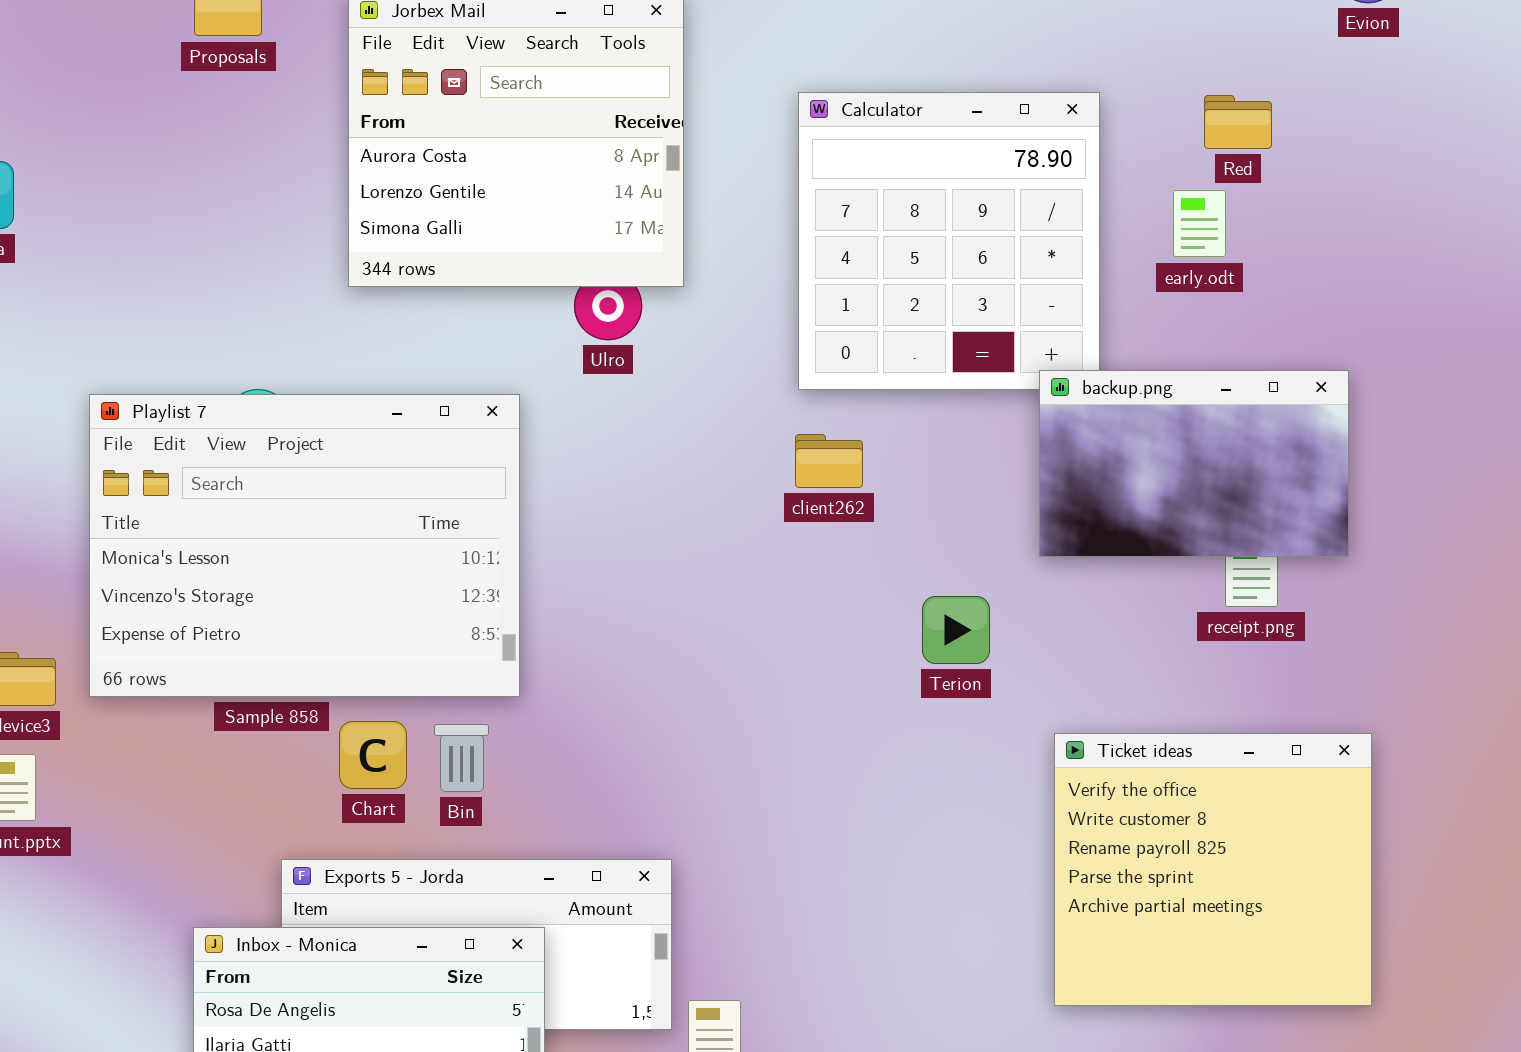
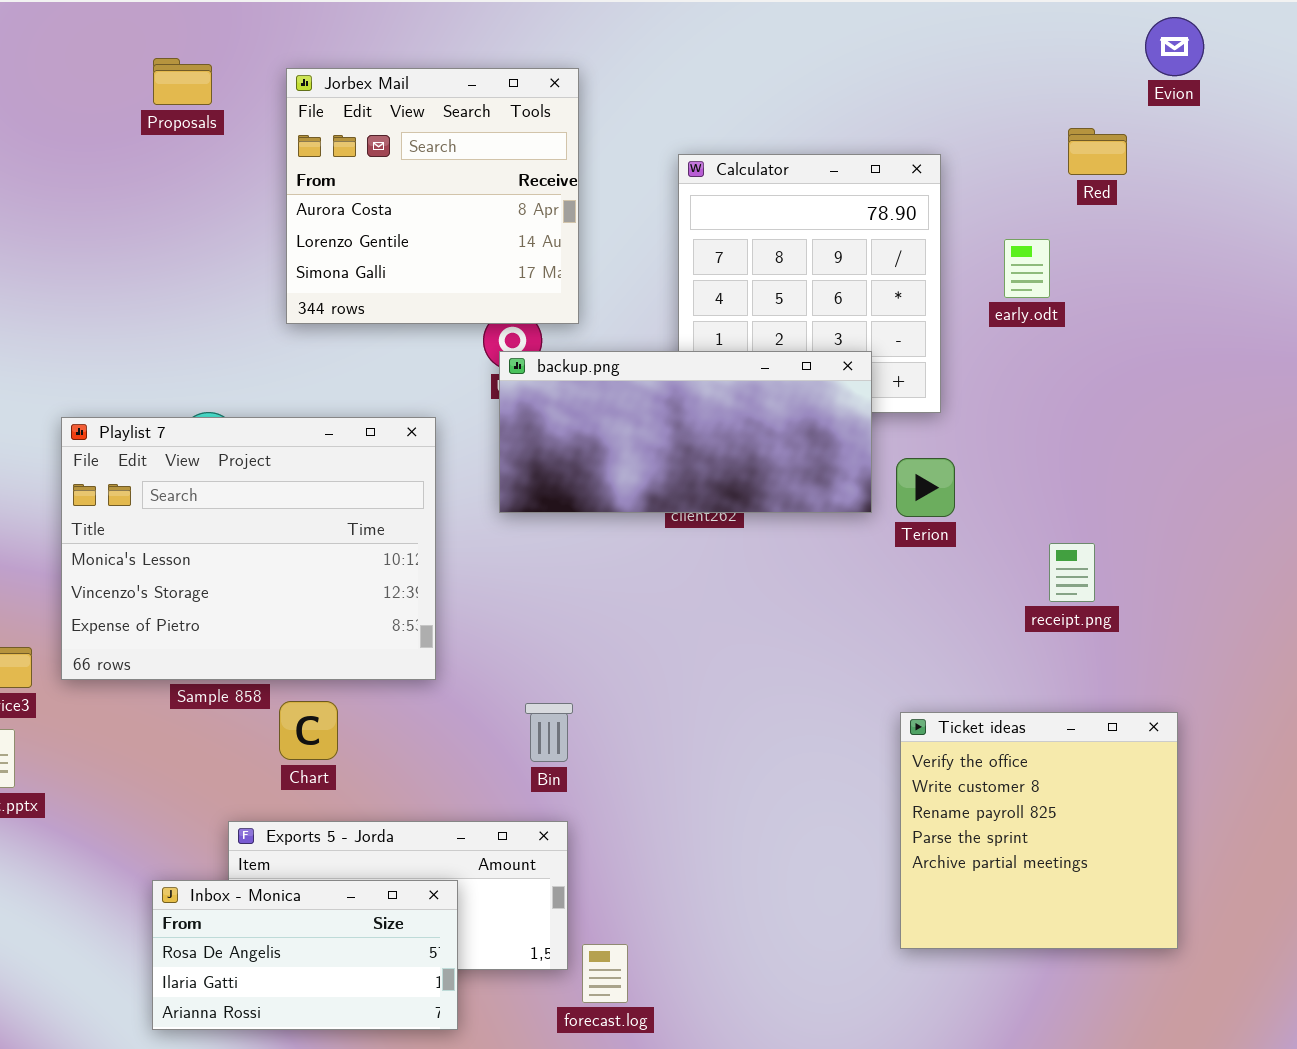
Red: [1204,95,1272,149] -> [1068,128,1127,175], moved
backup.png: [1039,370,1349,557] -> [499,351,872,513], moved, resized
Terion: [922,596,990,664] -> [896,458,955,517], moved
Bin: [434,724,489,792] -> [525,703,573,762], moved

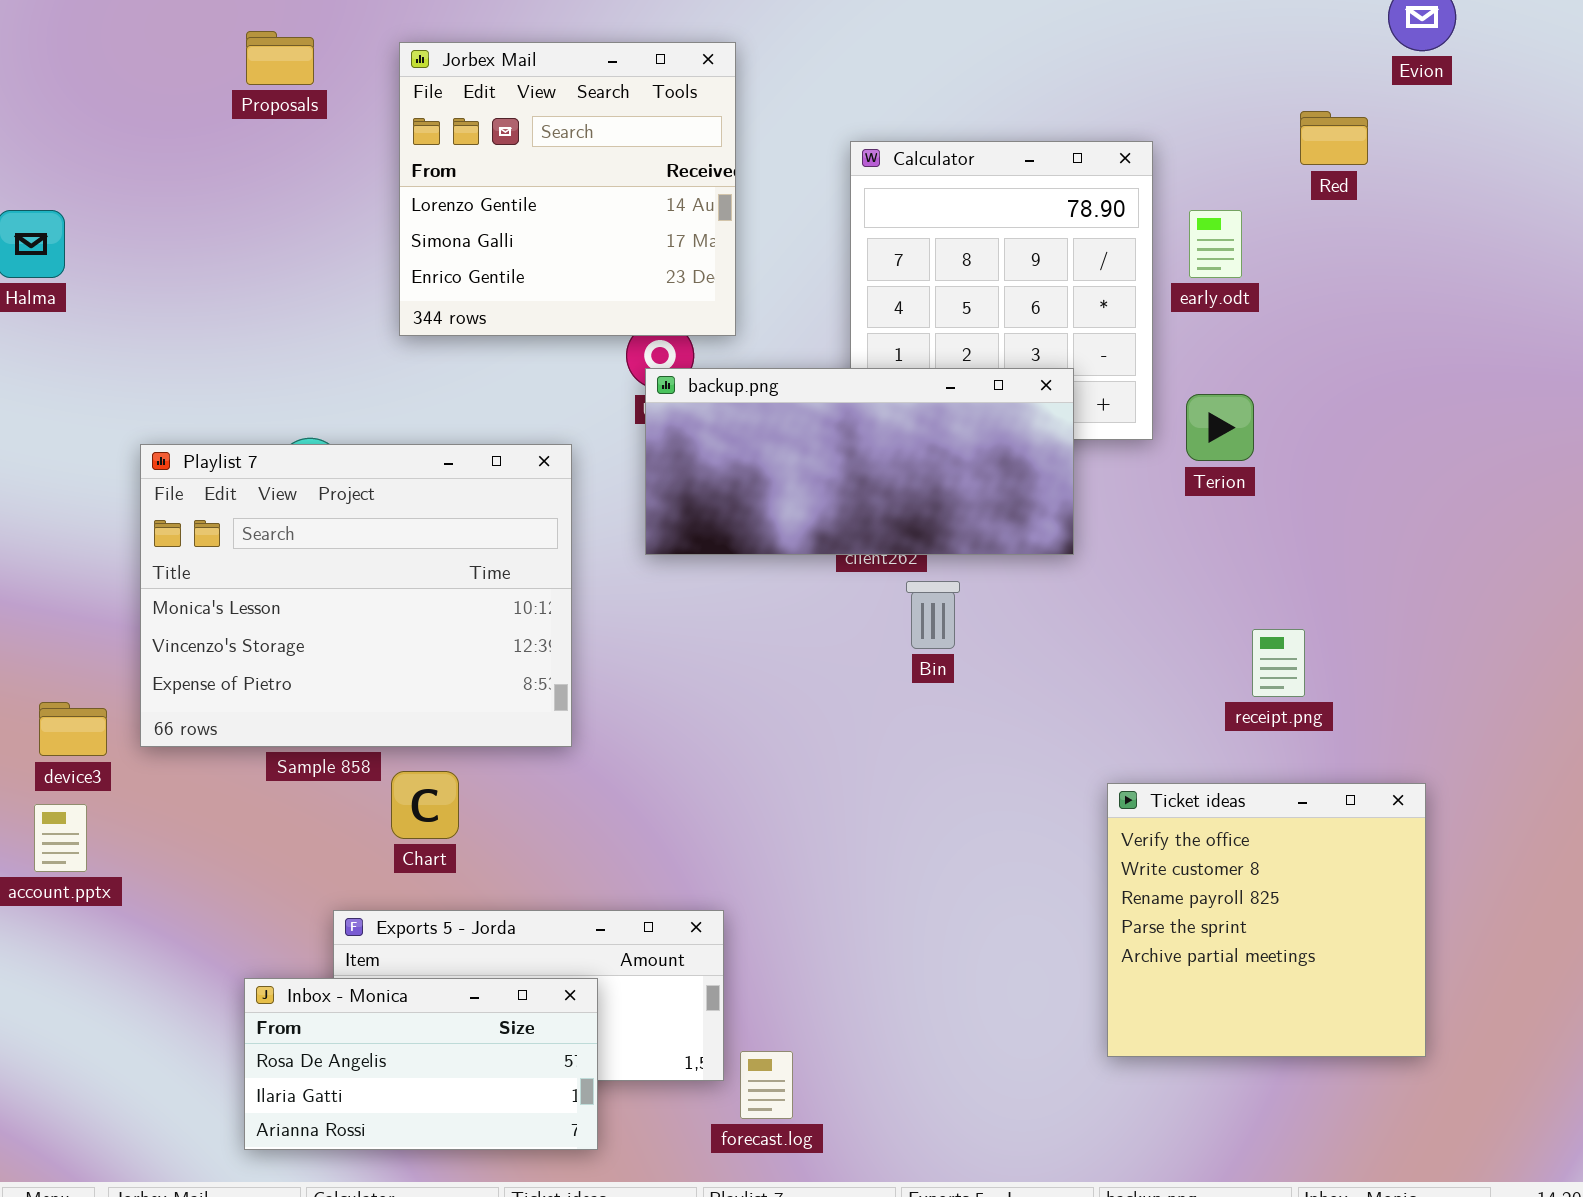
Jorbex Mail: [286,68,579,324] -> [399,42,736,336], scrolled down 1 row
early.odt: [1004,239,1050,298] -> [1189,210,1242,278], moved
Terion: [896,458,955,517] -> [1186,394,1254,461], moved
receipt.png: [1049,543,1095,602] -> [1252,629,1305,697], moved
Bin: [525,703,573,762] -> [906,581,960,649], moved

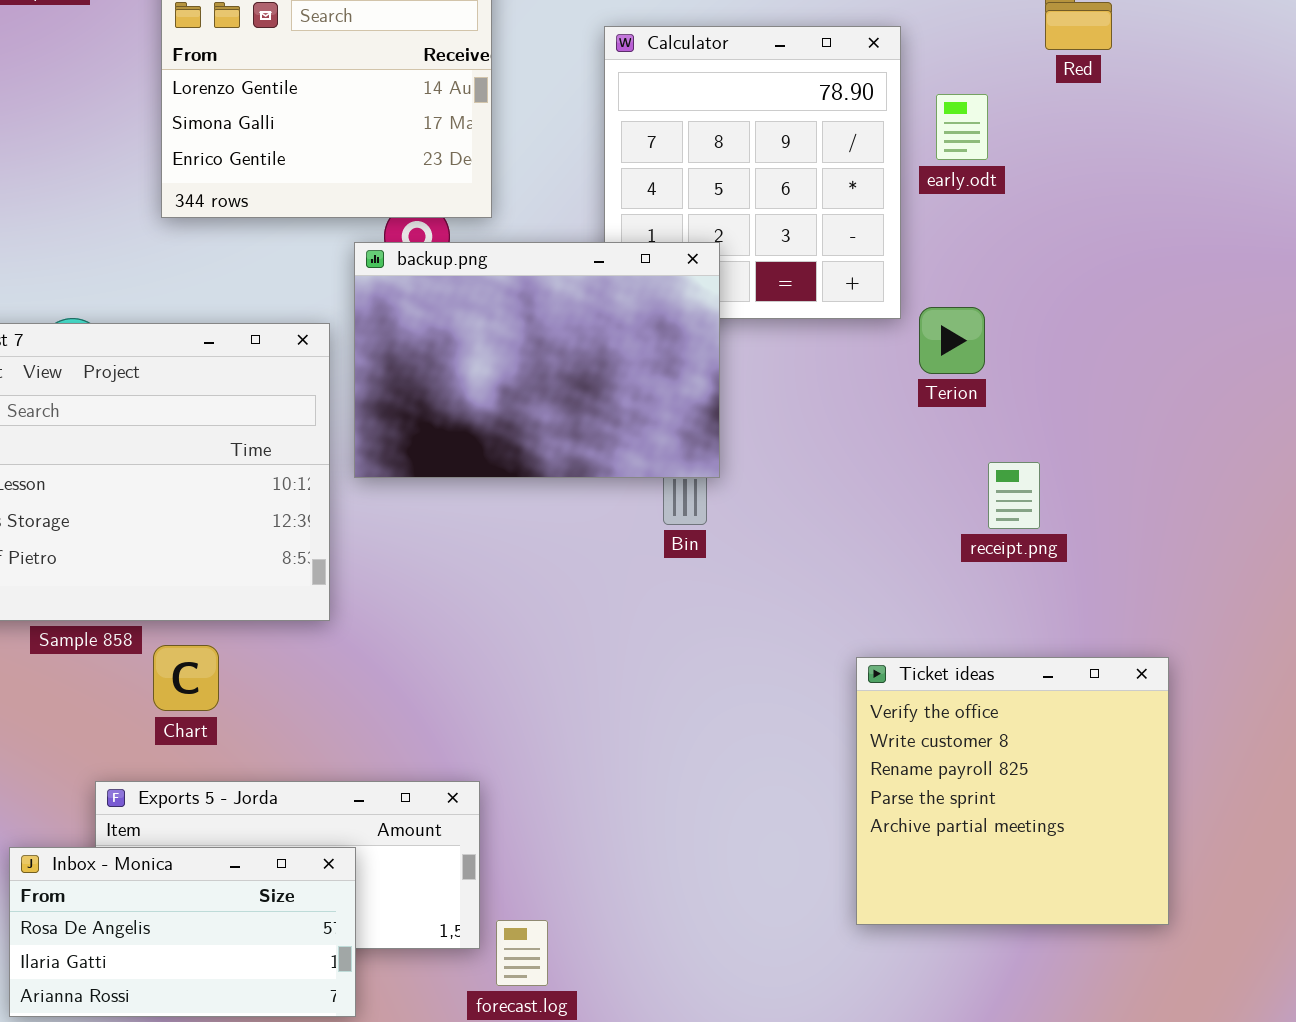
backup.png: [645,368,1074,555] -> [354,242,720,478], moved, resized
Terion: [1186,394,1254,461] -> [919,307,985,374], moved
receipt.png: [1252,629,1305,697] -> [988,462,1040,529], moved

